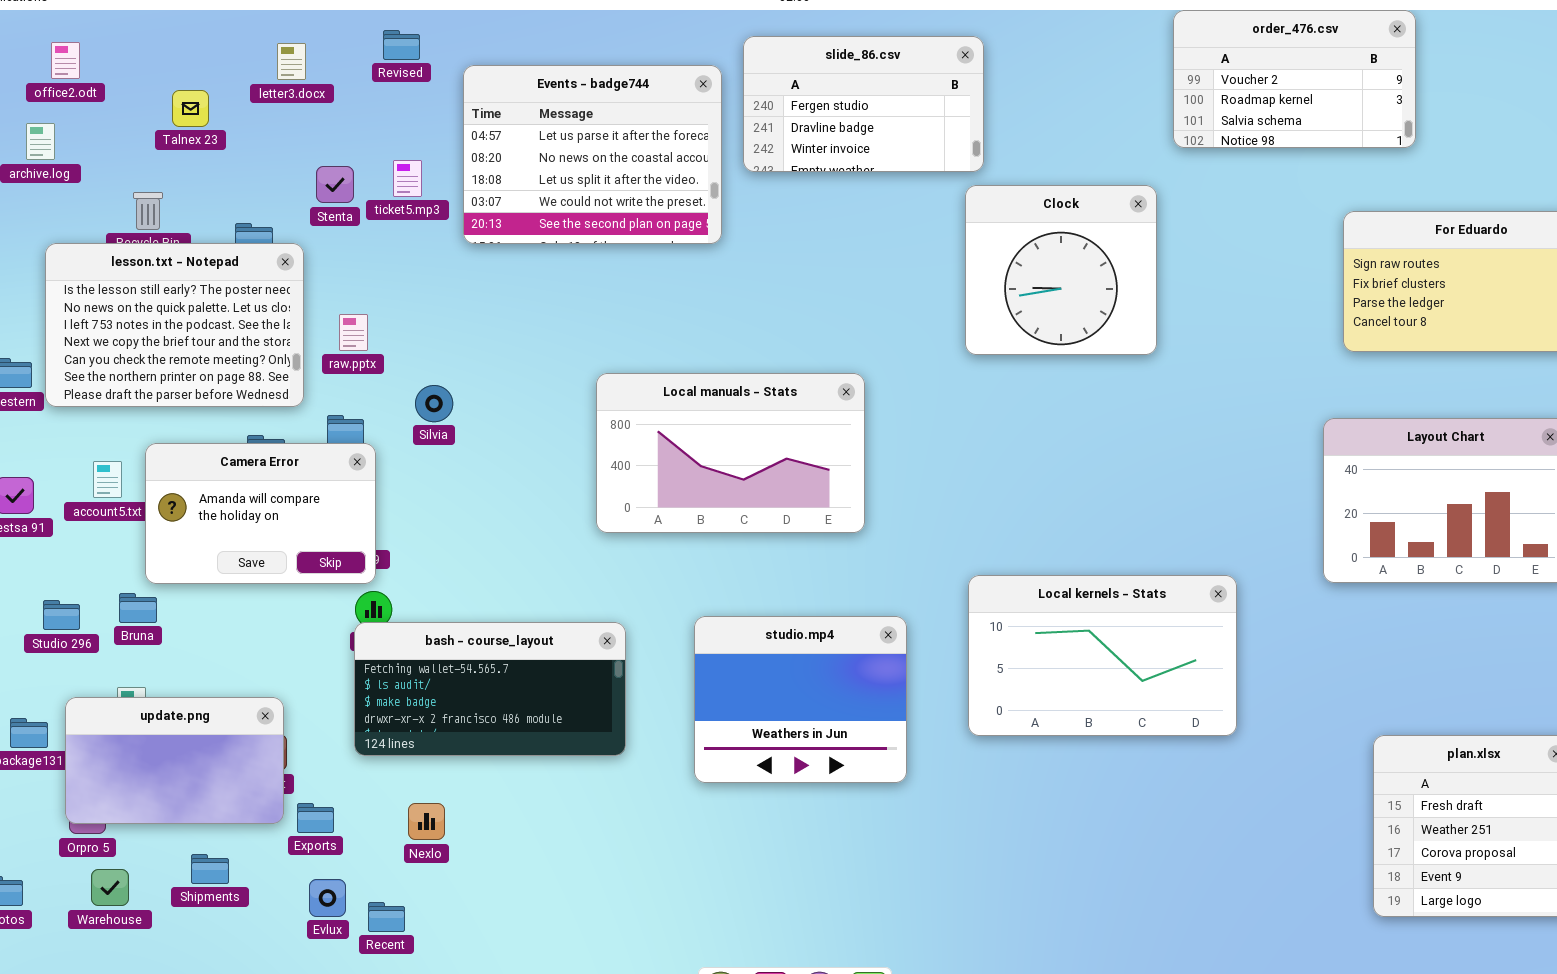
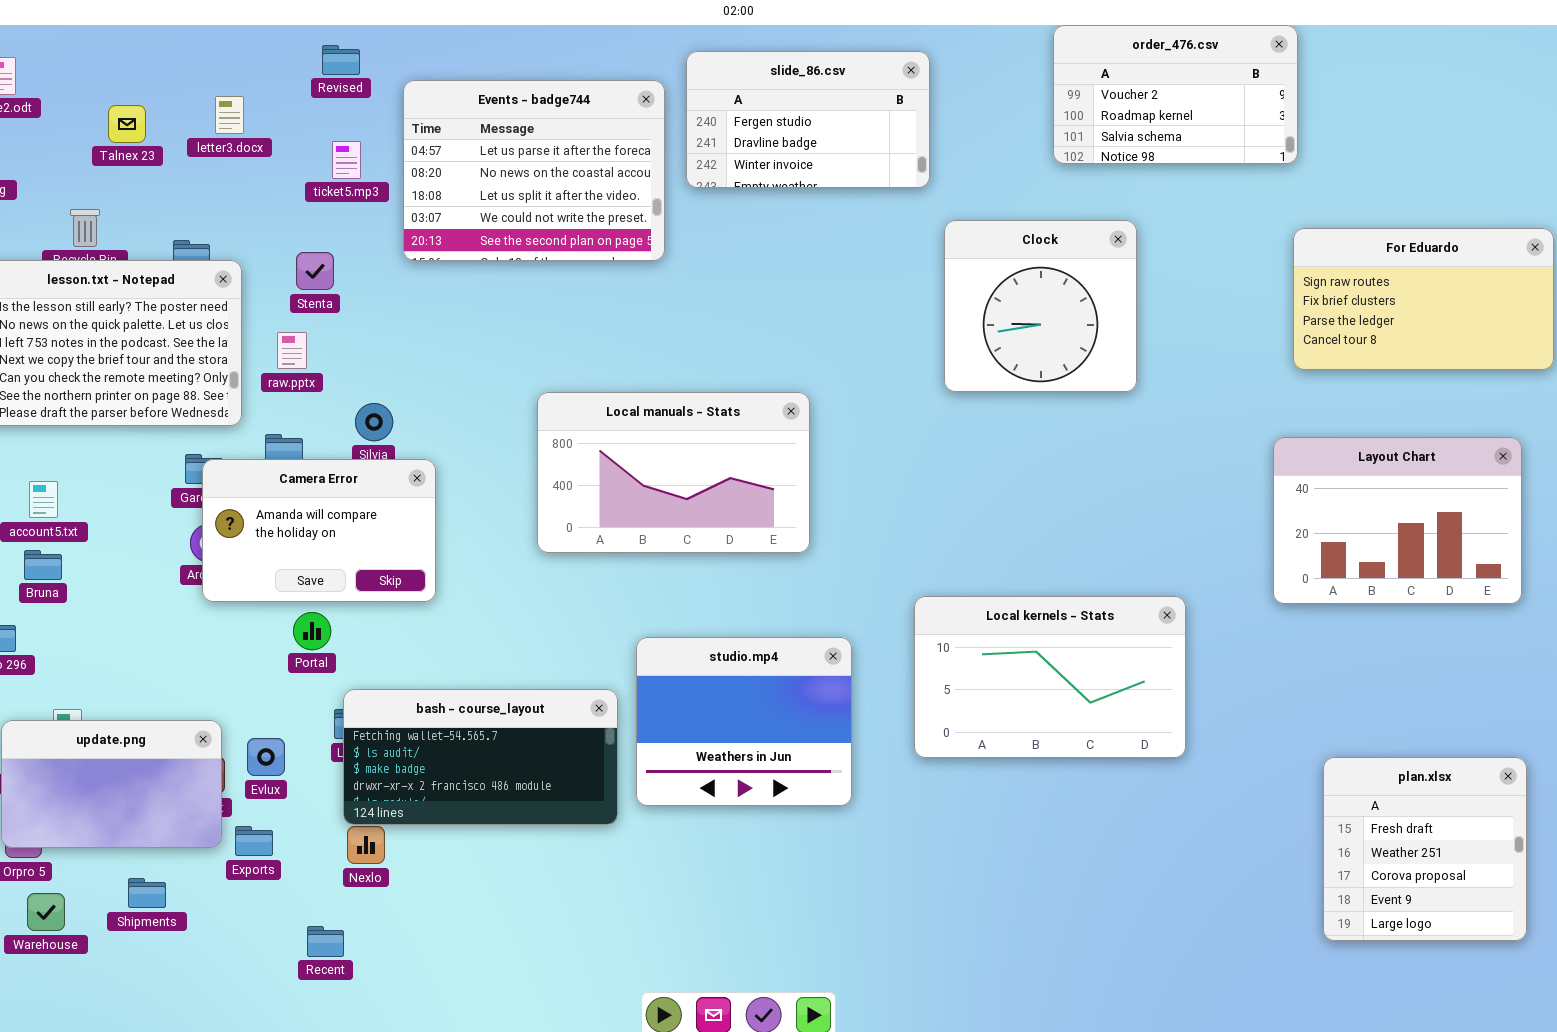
order_476.csv: [1173,10,1416,148] -> [1053,25,1298,164], moved
letter3.docx: [277,43,306,80] -> [215,96,244,134], moved
ticket5.mp3: [393,160,422,197] -> [332,141,361,179], moved
Stenta: [316,166,354,203] -> [296,252,334,290], moved
Clock: [965,185,1157,355] -> [944,220,1137,392], moved
Camera Error: [145,443,376,584] -> [202,459,436,602], moved
Bruna: [119,593,157,623] -> [24,550,62,580], moved
bash - course_layout: [354,622,626,756] -> [343,689,618,825], moved
Evlux: [309,879,346,917] -> [247,738,285,776], moved

